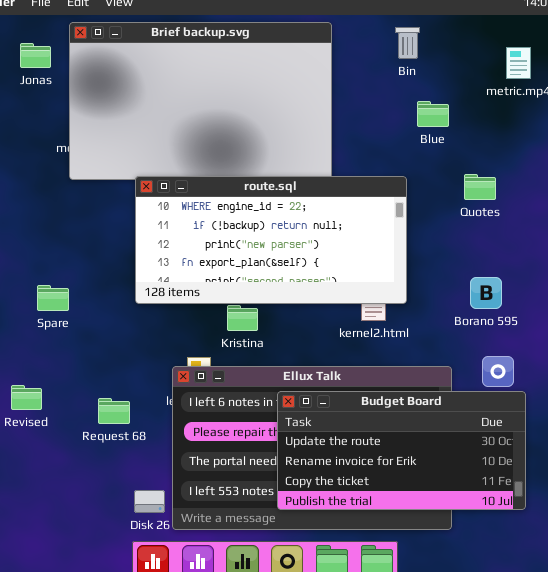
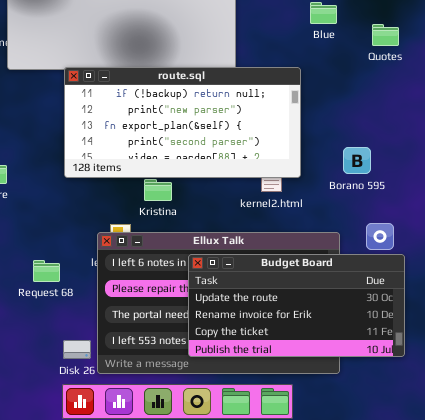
Quotes: [464,174,496,200] -> [372,24,399,46], moved
route.sql: [135,176,407,304] -> [64,67,301,178], scrolled down 1 row
Borano 595: [470,277,502,309] -> [343,147,371,174], moved

